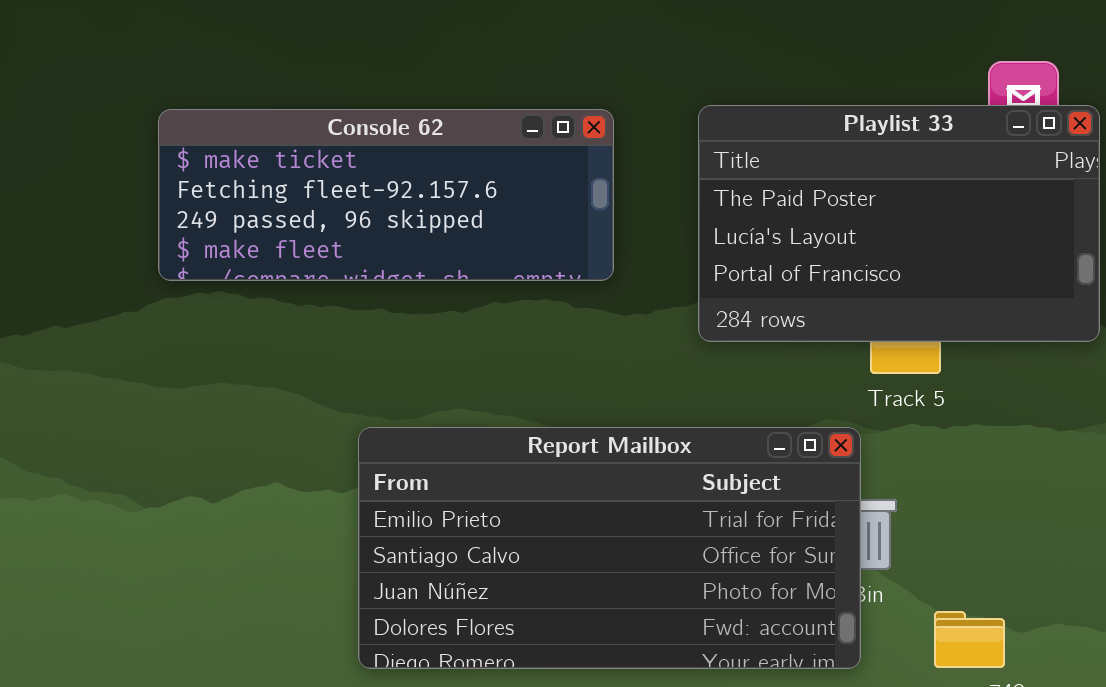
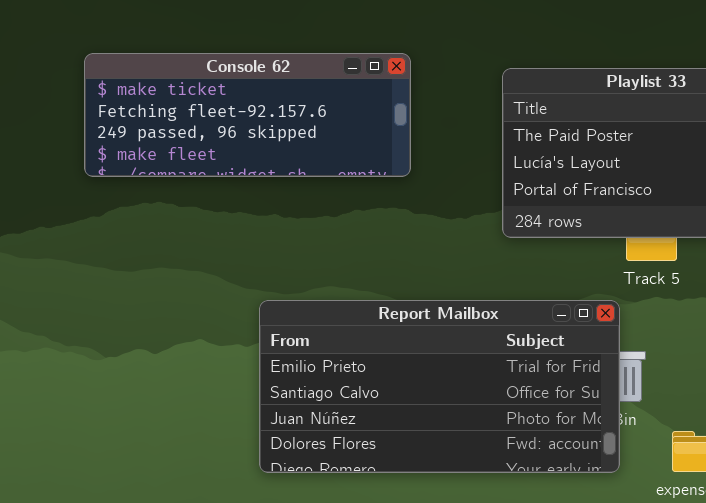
Console 62: [158,109,614,281] -> [84,53,411,177], moved

